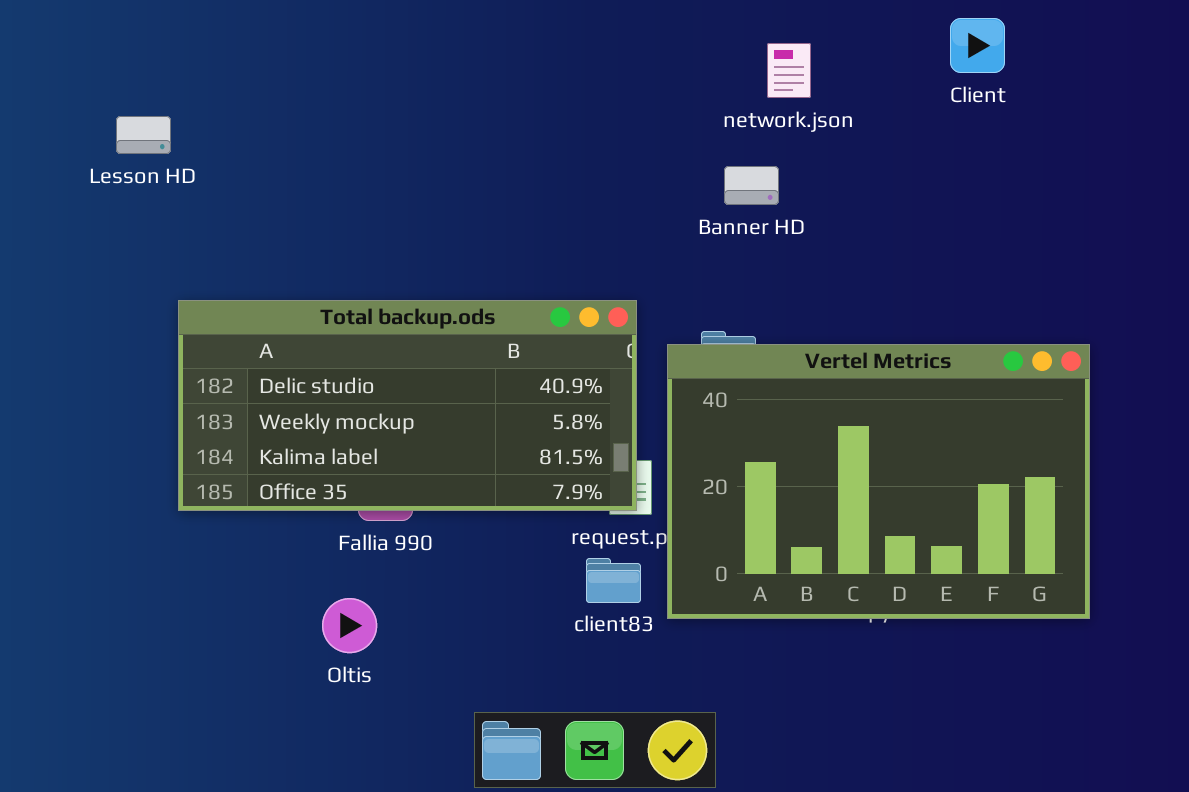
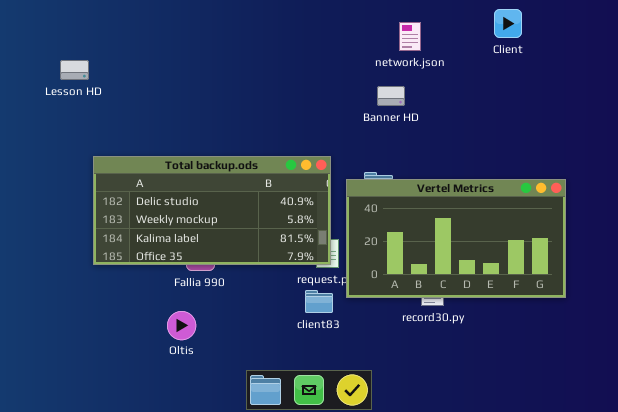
Vertel Metrics: [667,344,1090,619] -> [346,179,566,298], resized

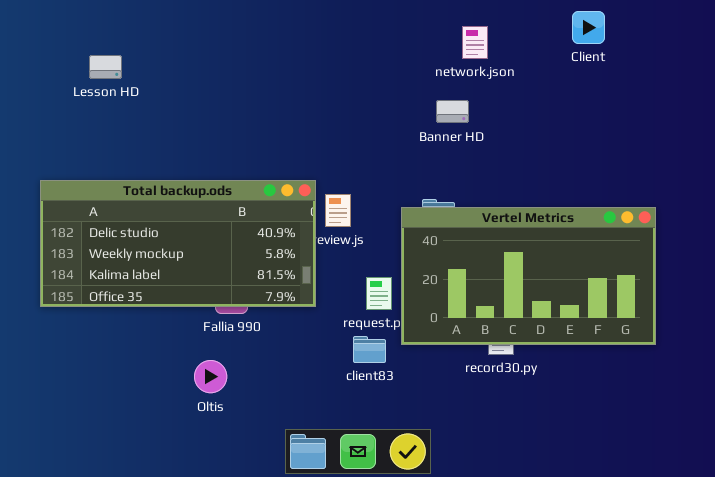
Lesson HD: [60,60,89,80] -> [89,55,122,79], moved
Total backup.ods: [93,156,331,265] -> [40,180,316,307], moved

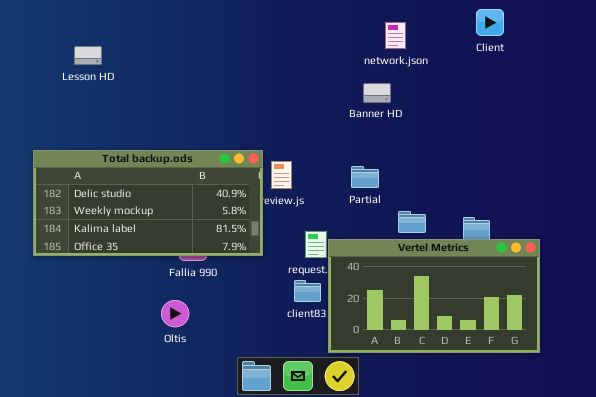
Vertel Metrics: [401,207,656,345] -> [328,239,540,353], moved

